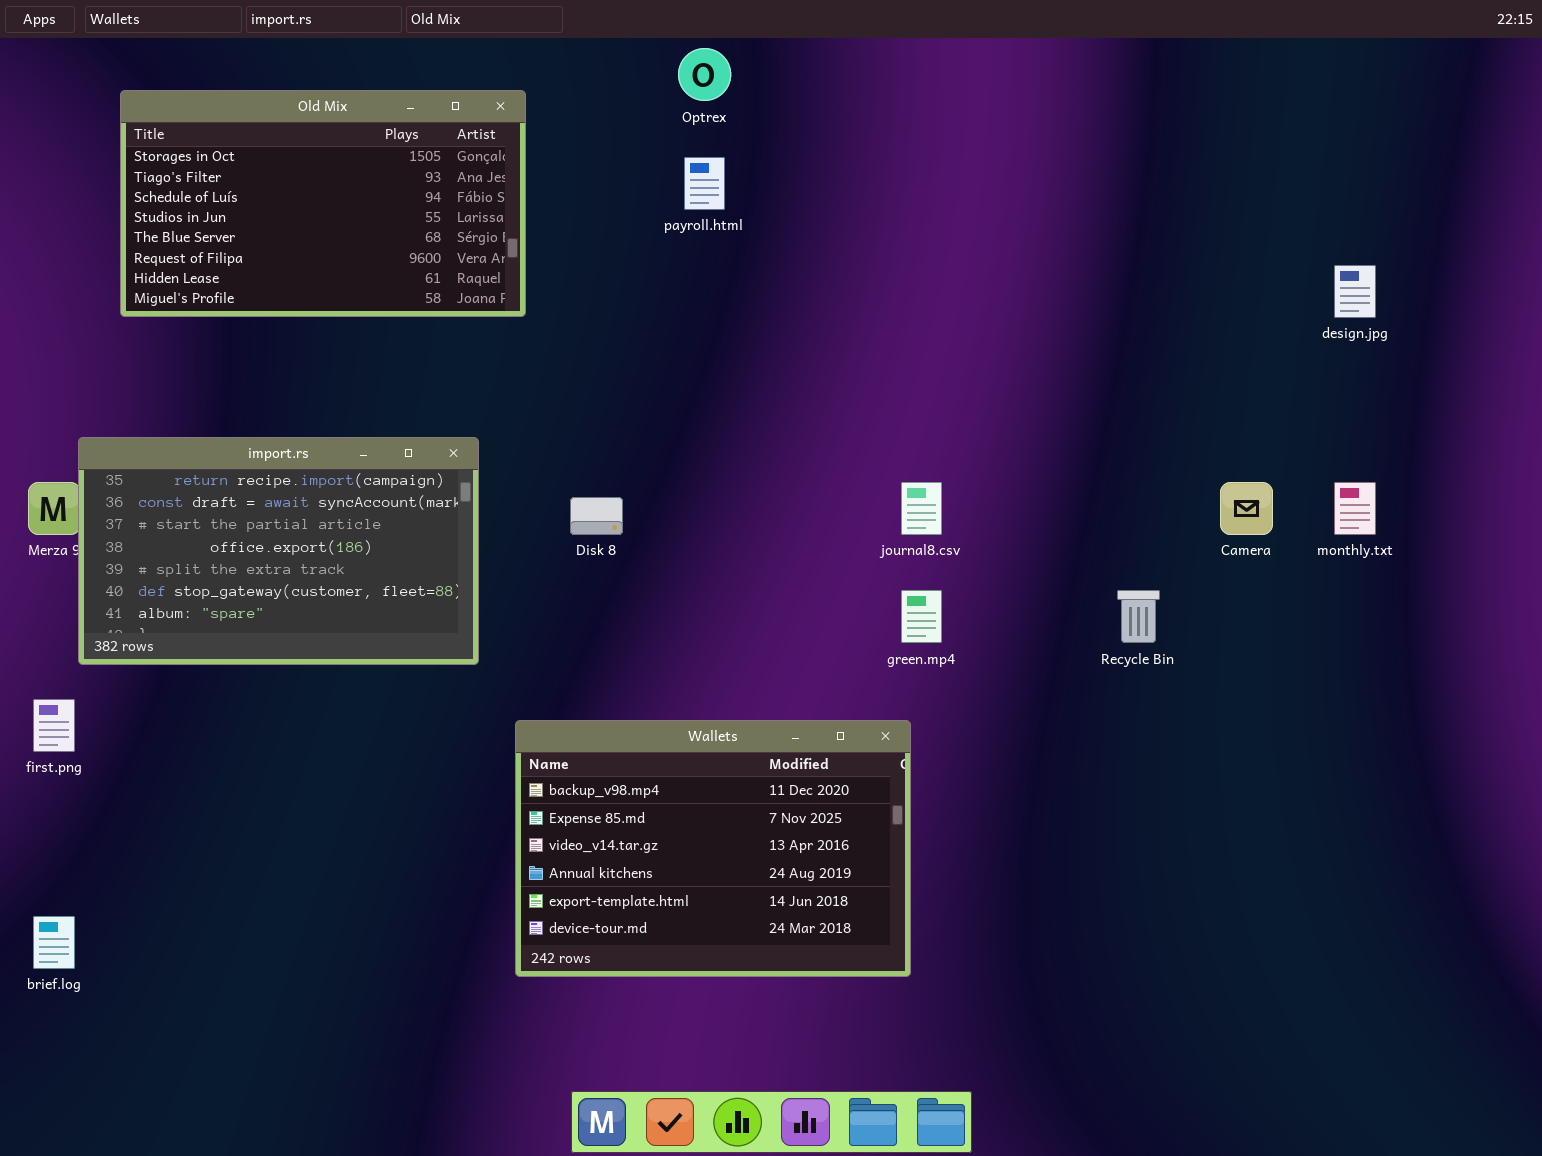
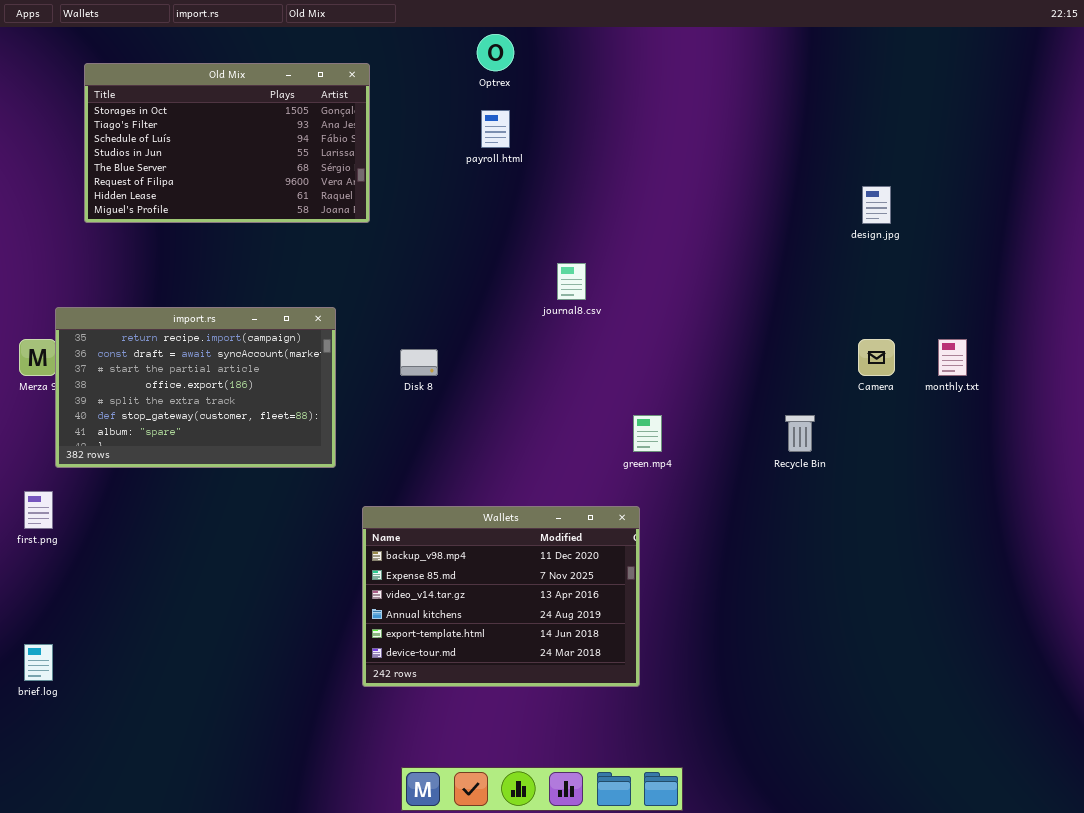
design.jpg: [1334,265,1376,318] -> [862,186,891,224], moved
journal8.csv: [901,482,942,535] -> [557,263,586,300], moved

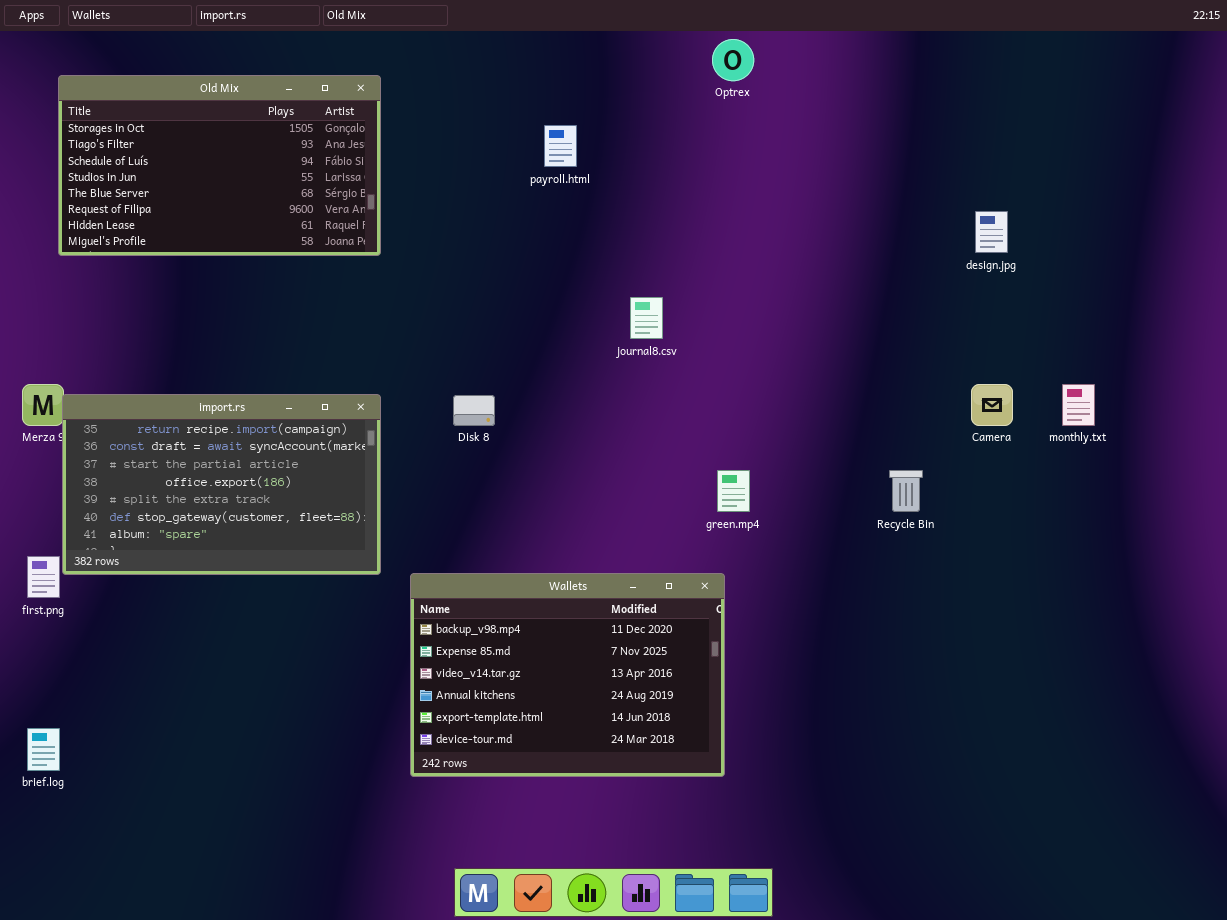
Optrex: [477,34,514,71] -> [712,39,754,81], moved
Old Mix: [84,63,370,223] -> [58,75,381,256], moved
import.rs: [55,307,336,468] -> [62,394,381,575], moved

